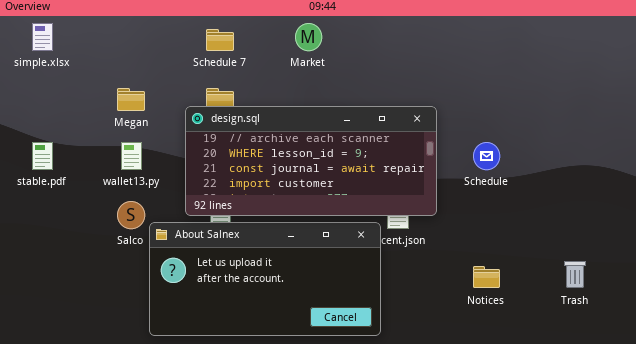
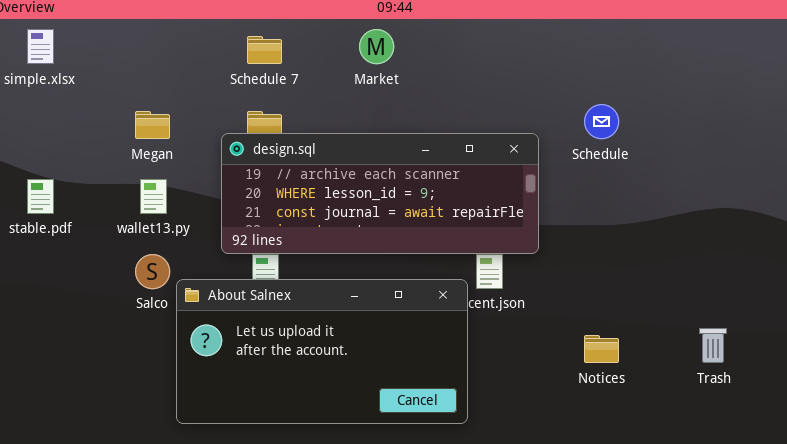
design.sql: [185,106,437,216] -> [221,133,539,254], resized
Schedule: [473,142,500,170] -> [584,104,619,139], moved

